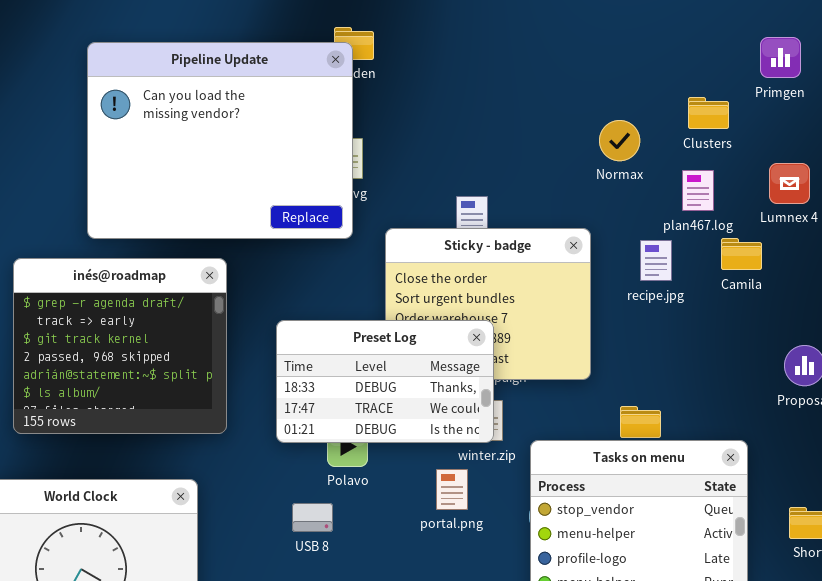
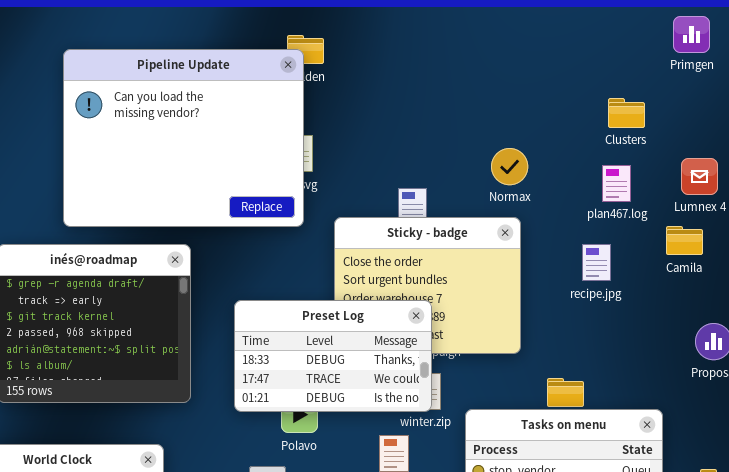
Primgen: [760,37,801,78] -> [673,16,710,53], moved
Normax: [599,120,640,161] -> [491,148,528,185], moved
Camila: [721,238,762,270] -> [666,226,703,255], moved
recipe.jpg: [640,240,672,281] -> [582,244,611,281], moved

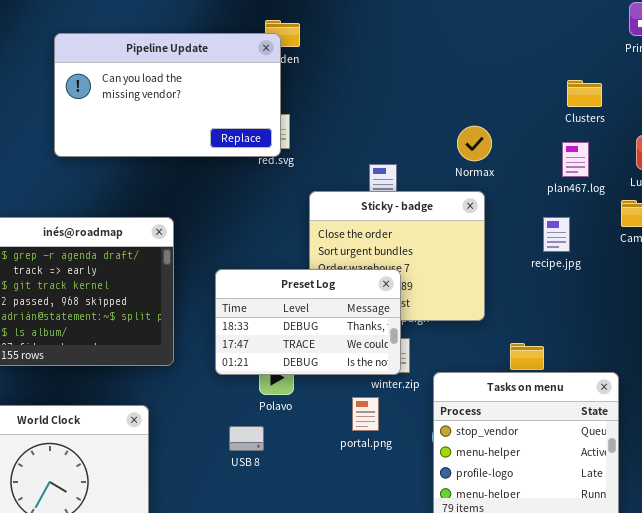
Pipeline Update: [63,49,304,227] -> [54,33,281,157], resized

